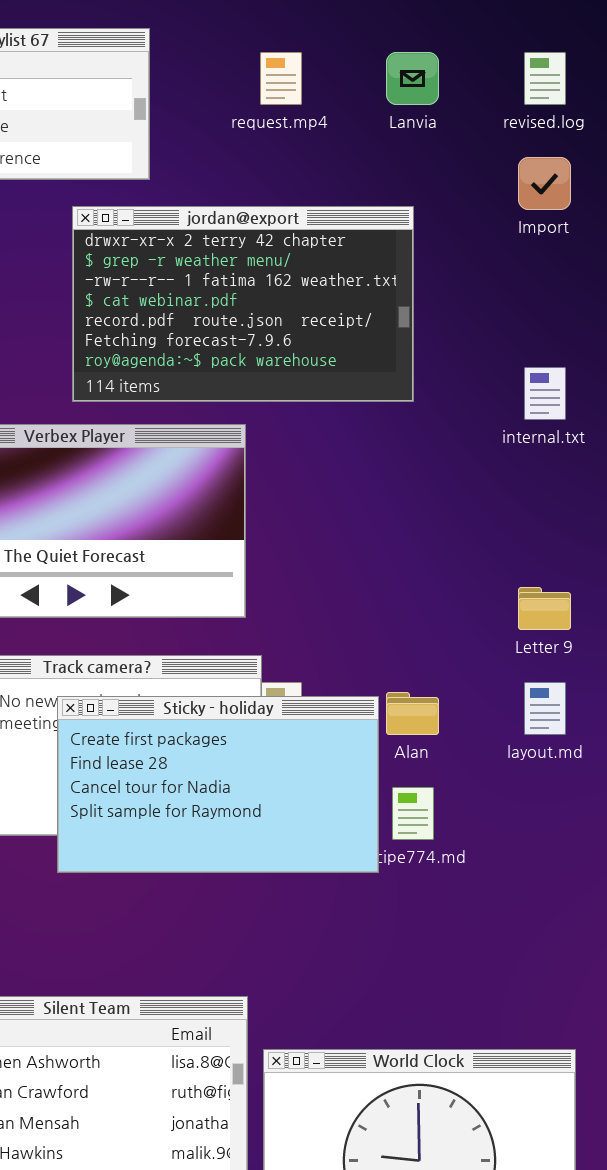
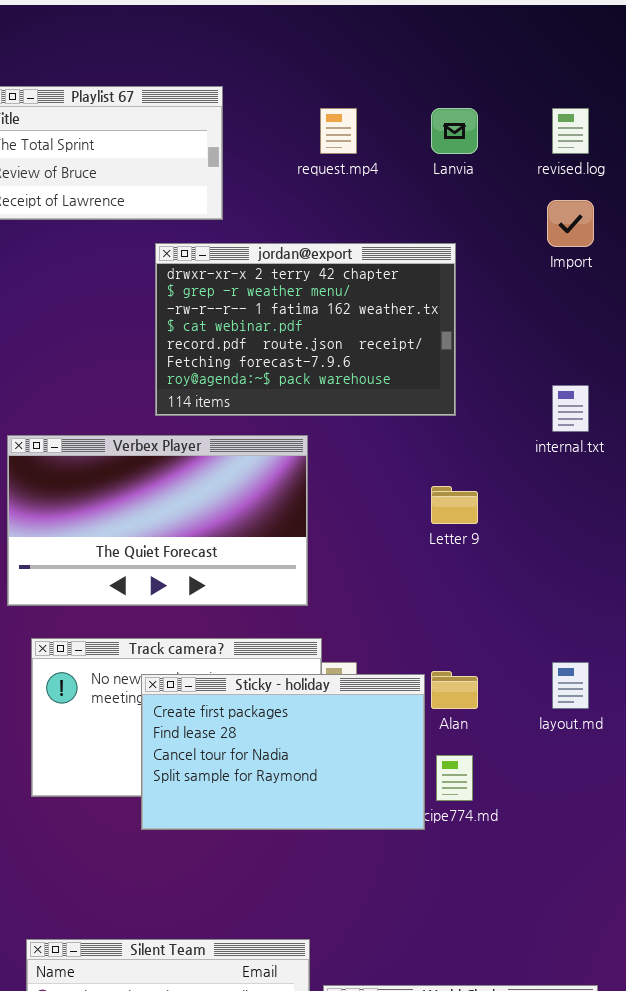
Letter 9: [518,587,571,630] -> [431,486,478,524], moved

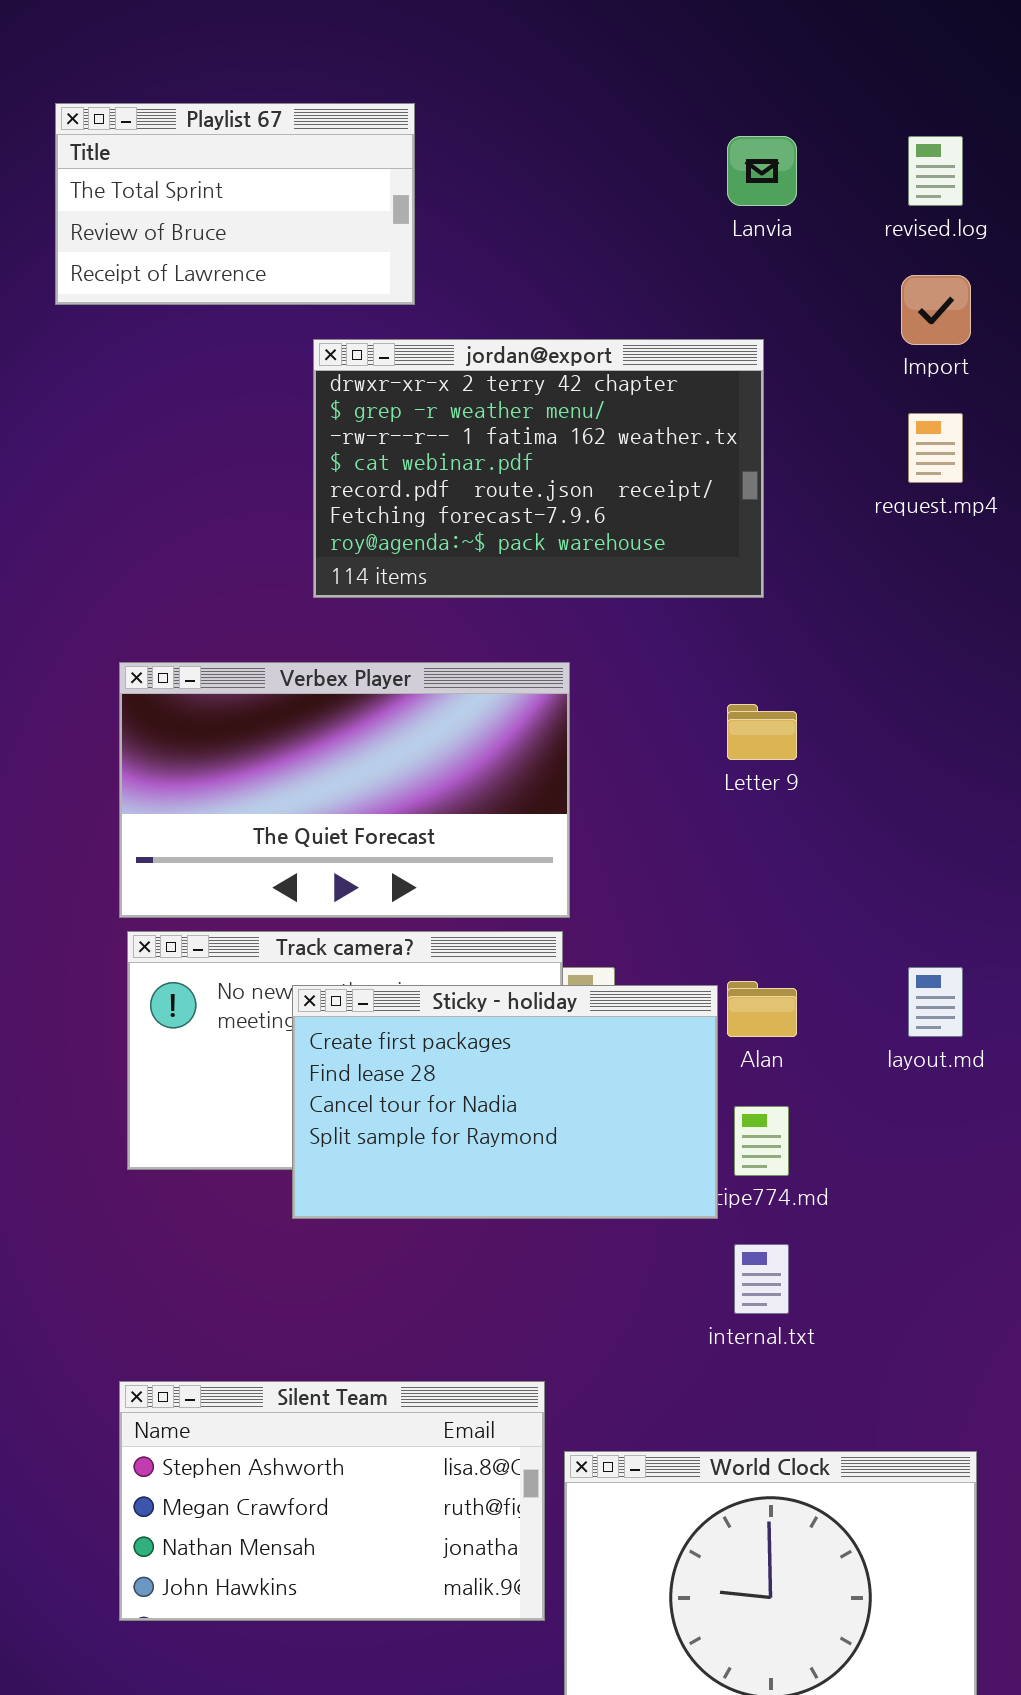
request.mp4: [320,108,357,154] -> [908,413,963,483], moved
internal.txt: [552,385,589,432] -> [734,1244,789,1314], moved
Verbex Player: [7,435,308,606] -> [119,662,570,918], moved

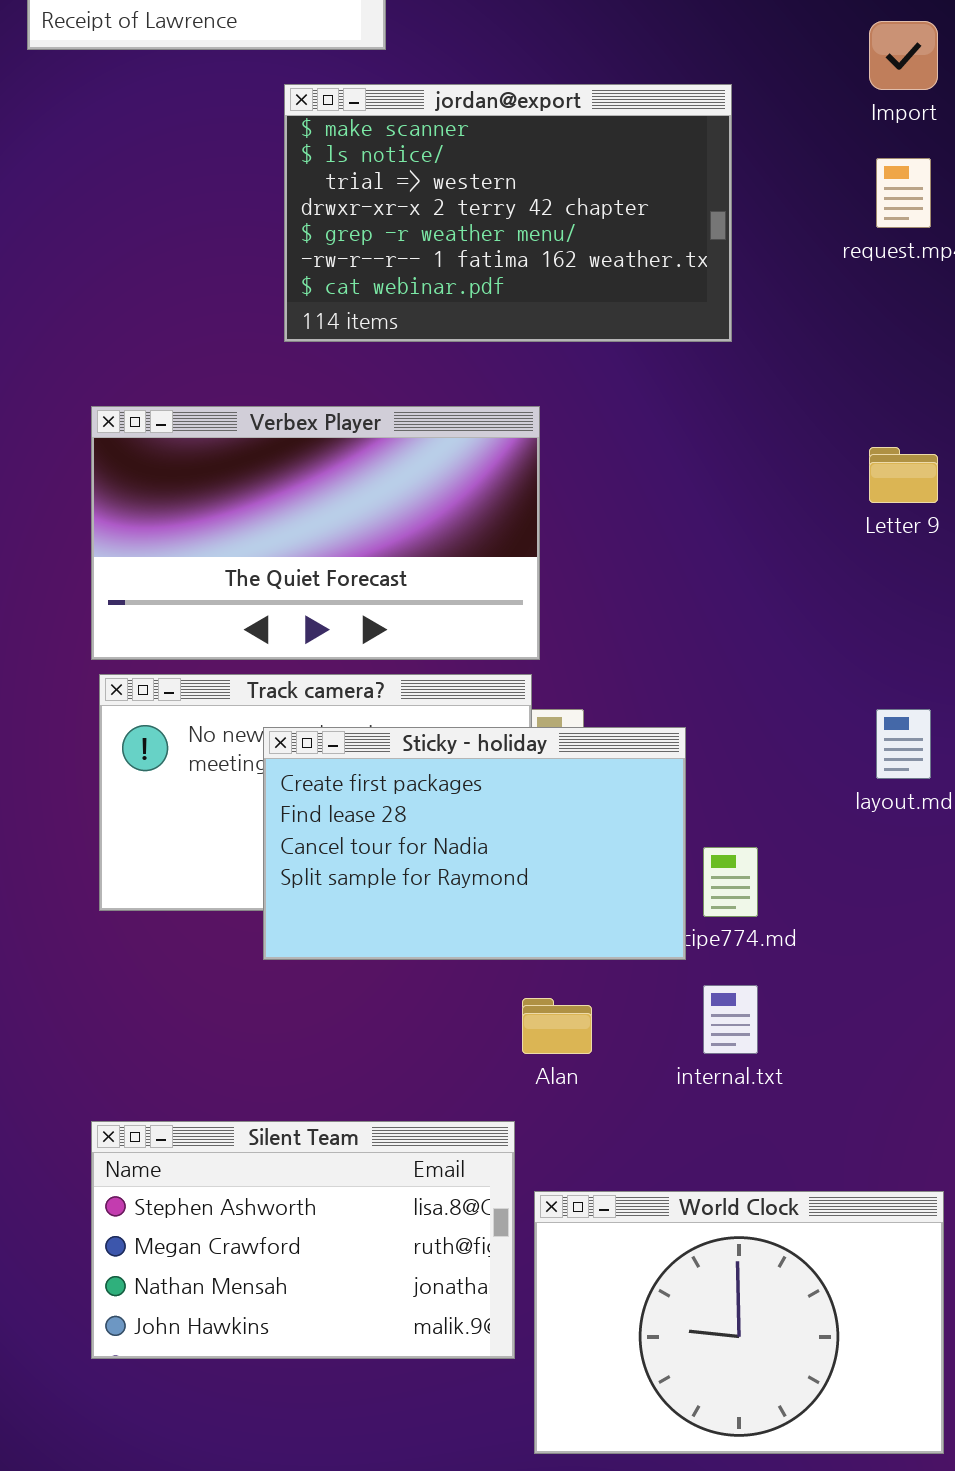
jordan@export: [313,339,764,598] -> [284,84,732,342], scrolled up 3 rows
Letter 9: [727,704,797,760] -> [869,447,938,503], moved
Alan: [727,981,797,1037] -> [522,998,592,1054], moved

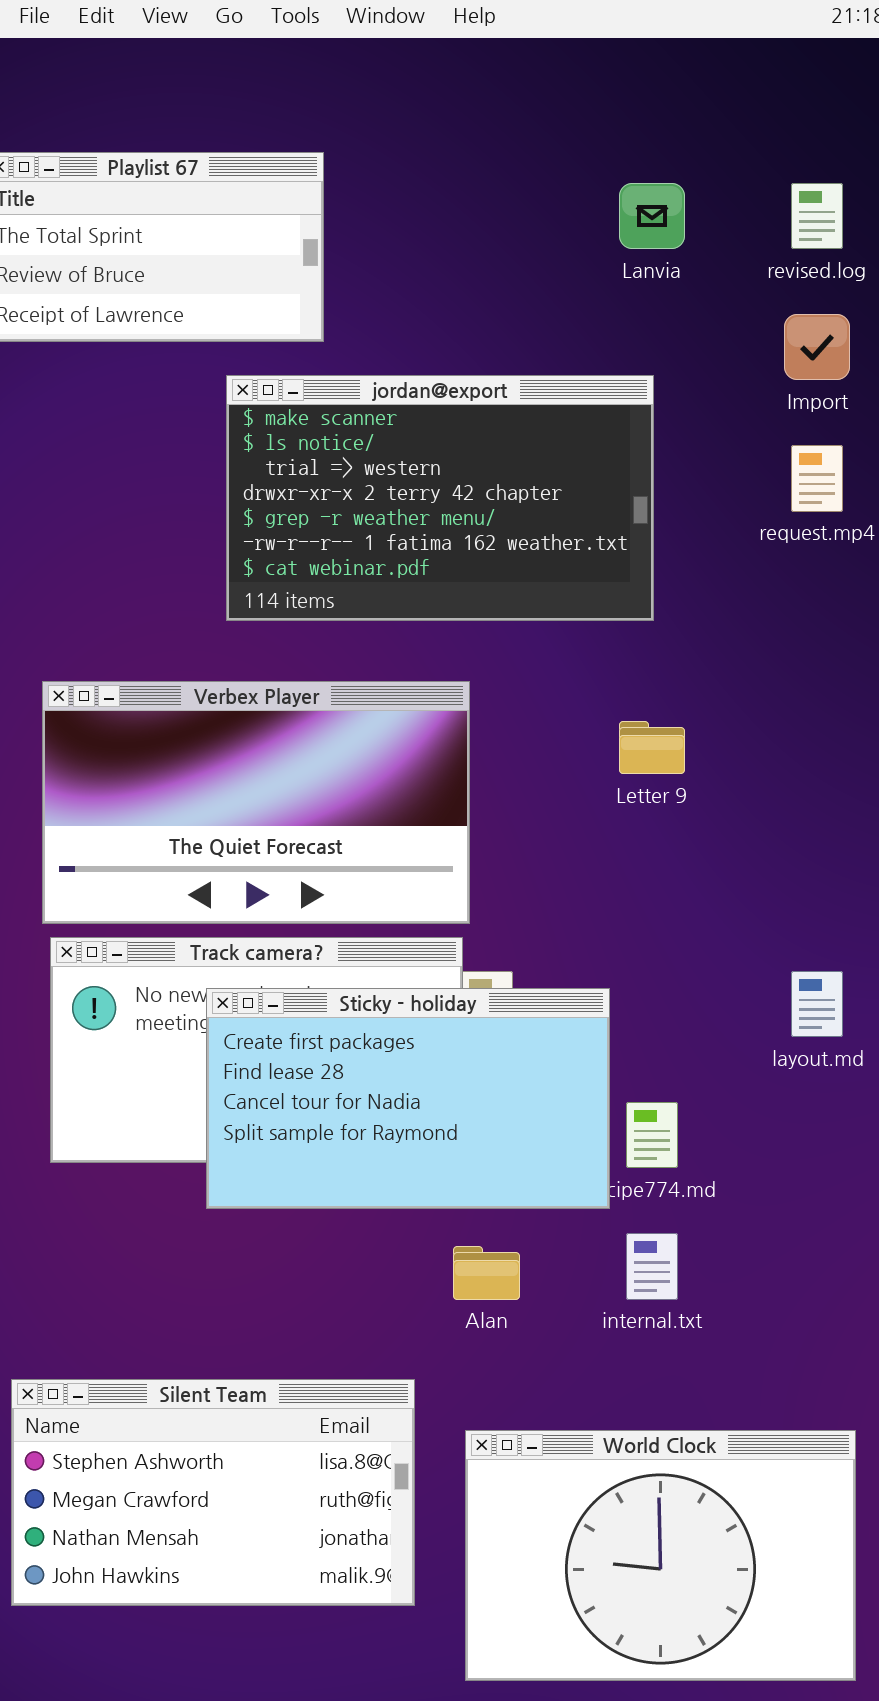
Letter 9: [869,447,938,503] -> [619,721,685,774], moved
Silent Team: [91,1121,515,1359] -> [11,1379,415,1606], moved

